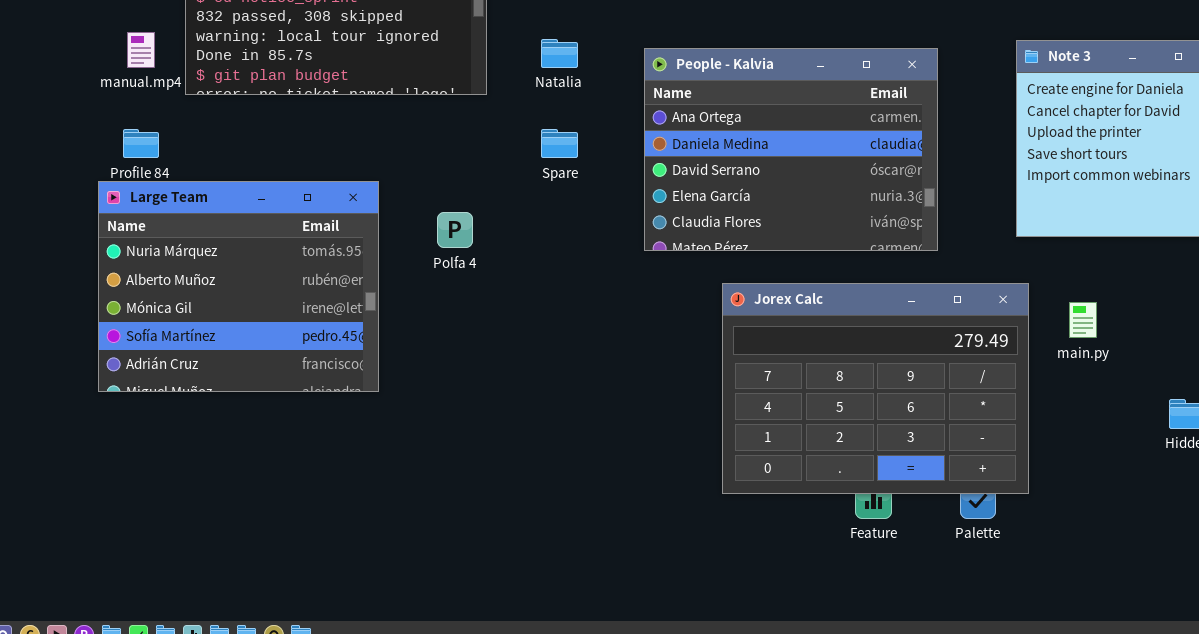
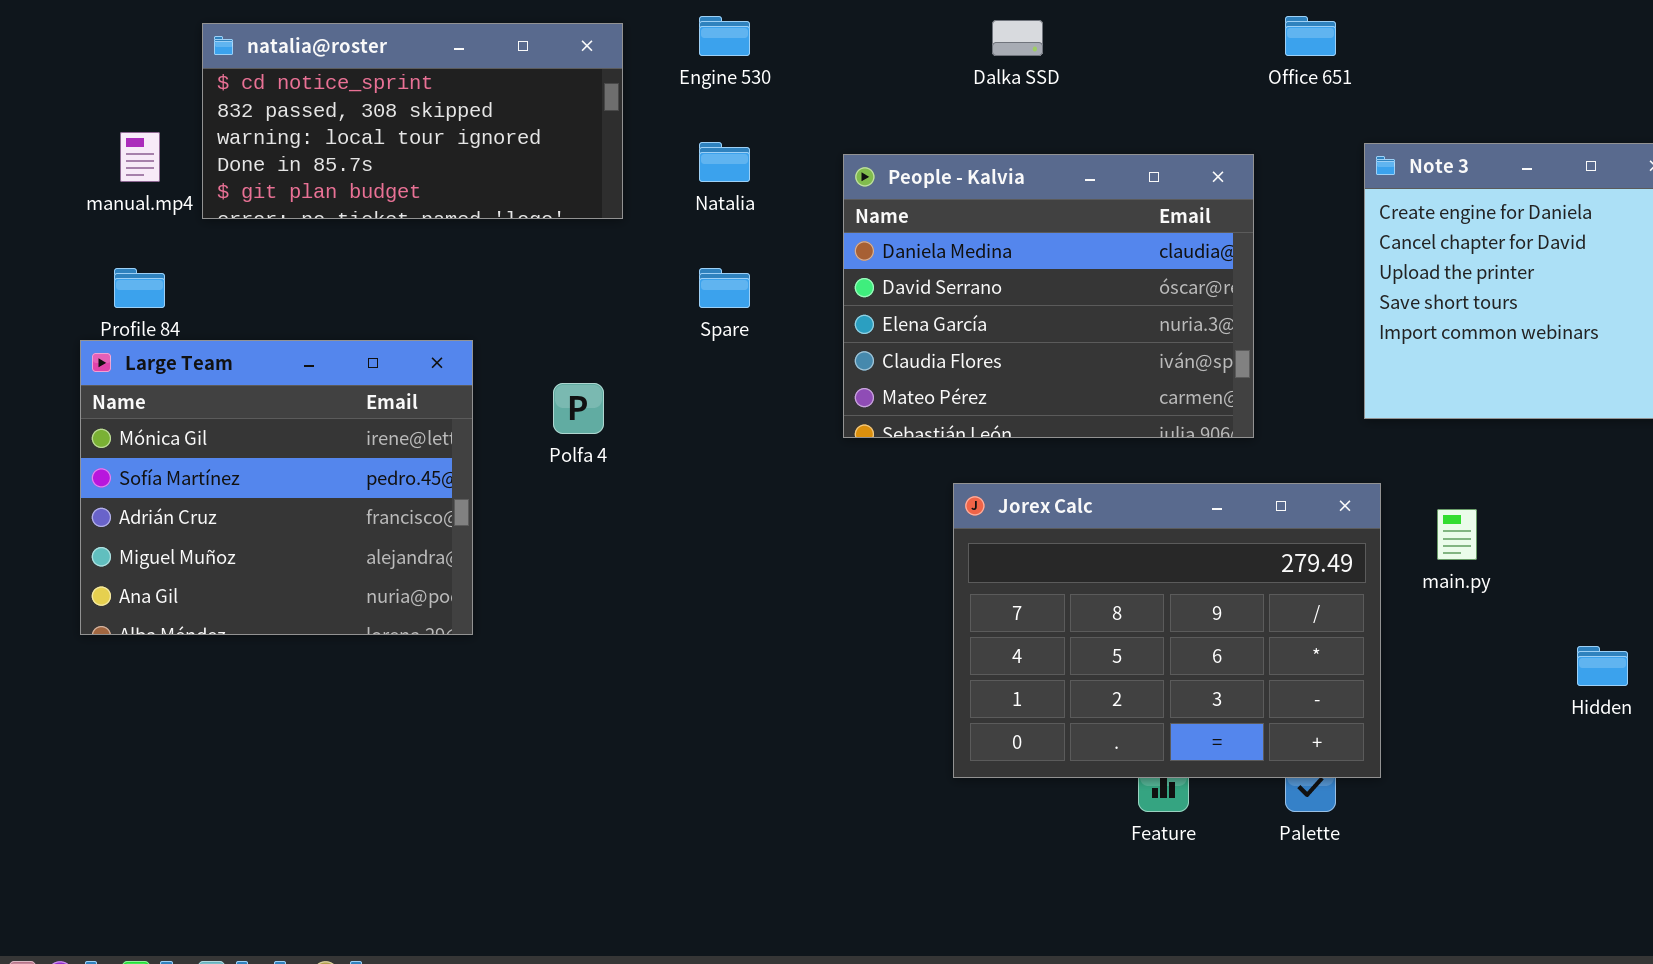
People - Kalvia: [644,48,938,251] -> [843,154,1254,438], scrolled down 1 row
Large Team: [98,181,379,392] -> [80,340,473,635], scrolled down 2 rows

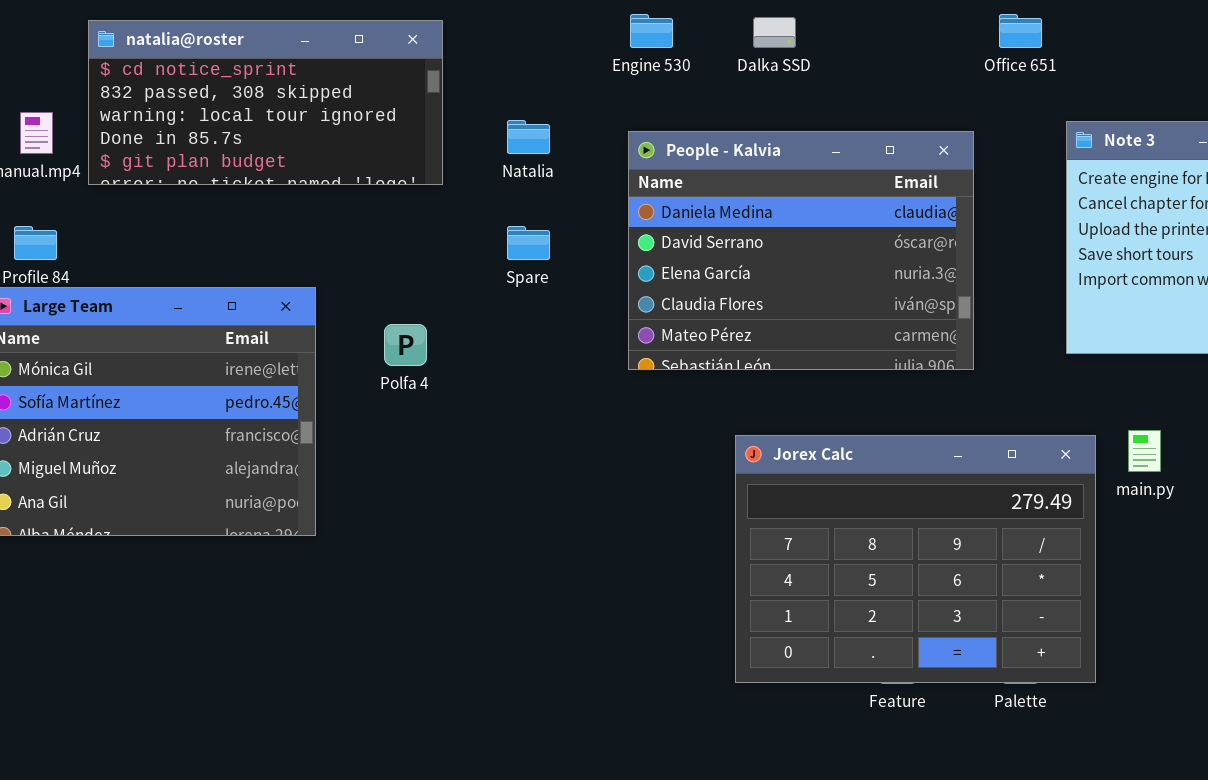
Engine 530: [699,16,750,56] -> [630,14,673,48], moved
Jorex Calc: [953,483,1381,778] -> [735,435,1096,683], moved

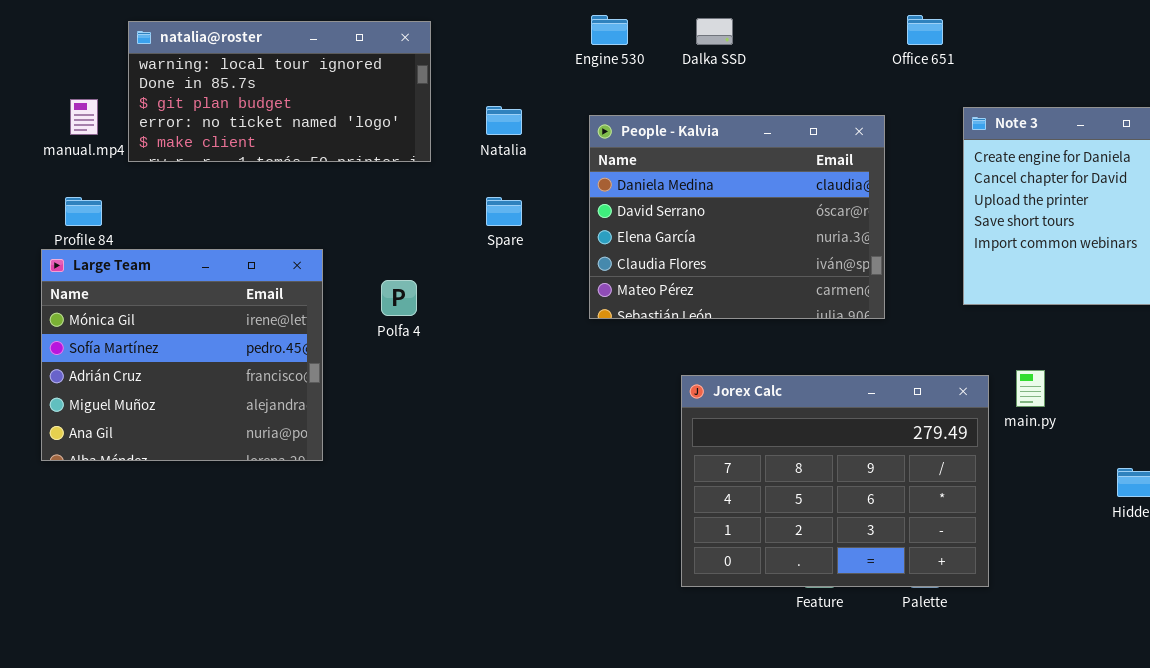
natalia@roster: [88,20,443,185] -> [128,21,431,162], scrolled down 2 rows

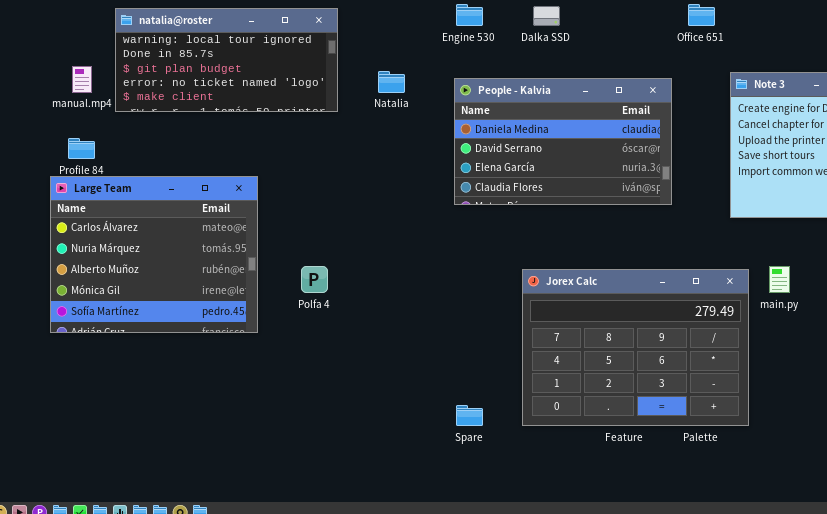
People - Kalvia: [589,115,885,319] -> [454,78,672,205], resized
Spare: [486,197,522,226] -> [456,405,483,426], moved
Large Team: [41,249,323,461] -> [50,176,258,333], scrolled up 3 rows
Polfa 4: [381,280,417,316] -> [301,266,328,293], moved

